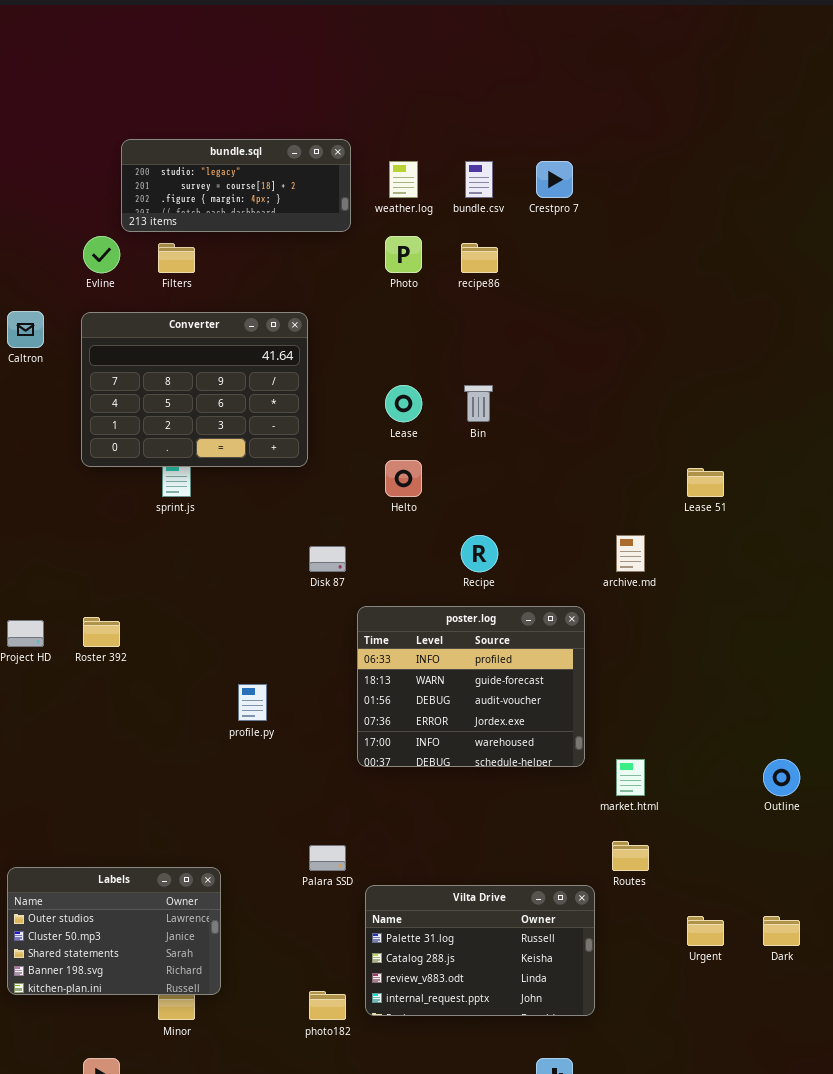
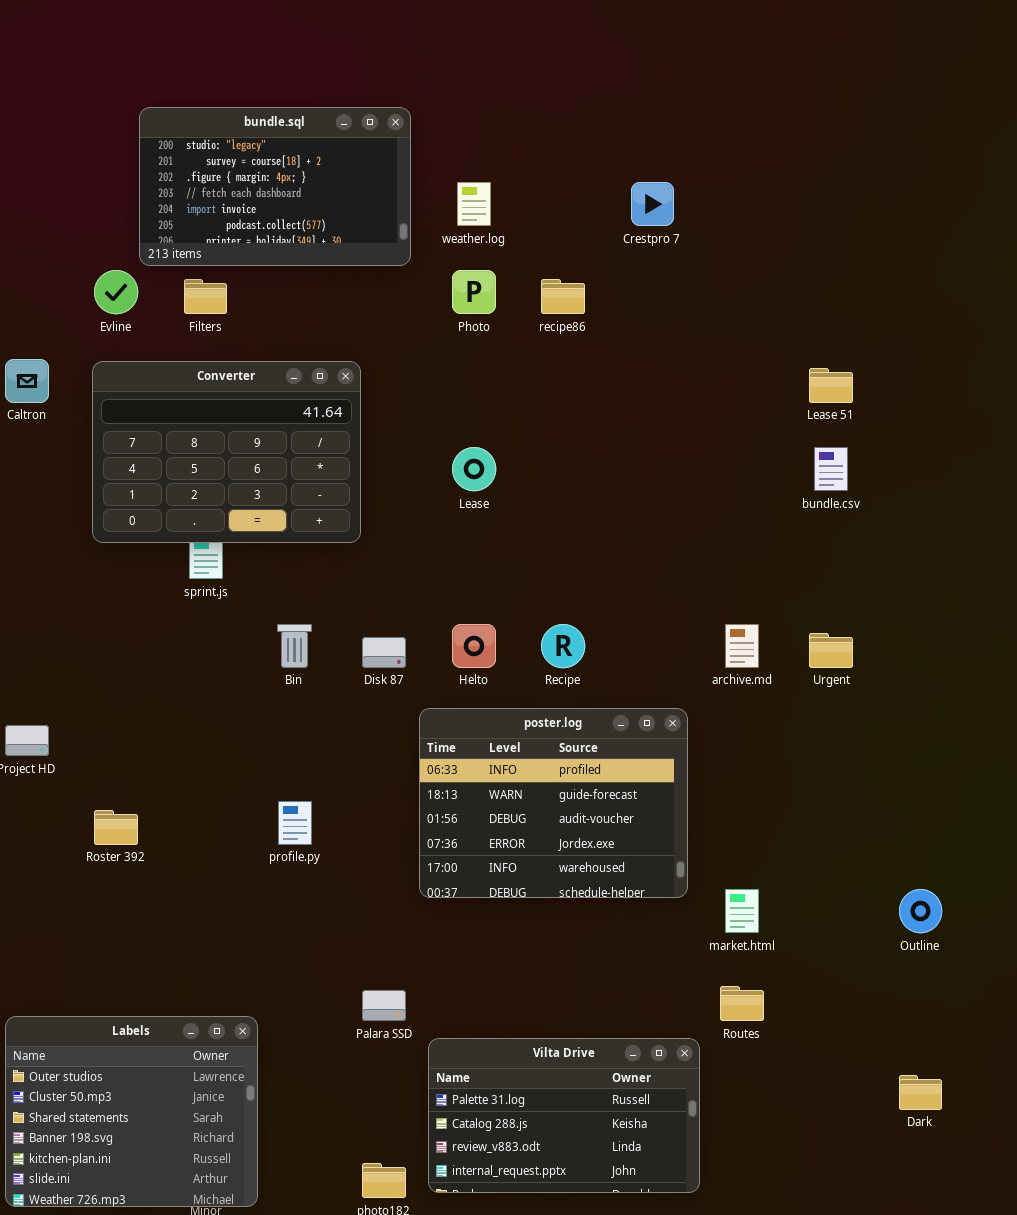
bundle.sql: [121,139,351,232] -> [139,107,411,266], resized
bundle.csv: [465,161,493,198] -> [814,447,848,491], moved
Bin: [464,385,493,422] -> [277,624,312,668], moved
Helto: [385,460,422,497] -> [452,624,496,668], moved
Lease 51: [687,468,724,497] -> [809,368,853,403], moved
Roster 392: [83,617,120,647] -> [94,810,138,845], moved
Labels: [7,867,221,995] -> [5,1016,258,1207], resized
Urgent: [687,916,724,946] -> [809,633,853,668], moved

